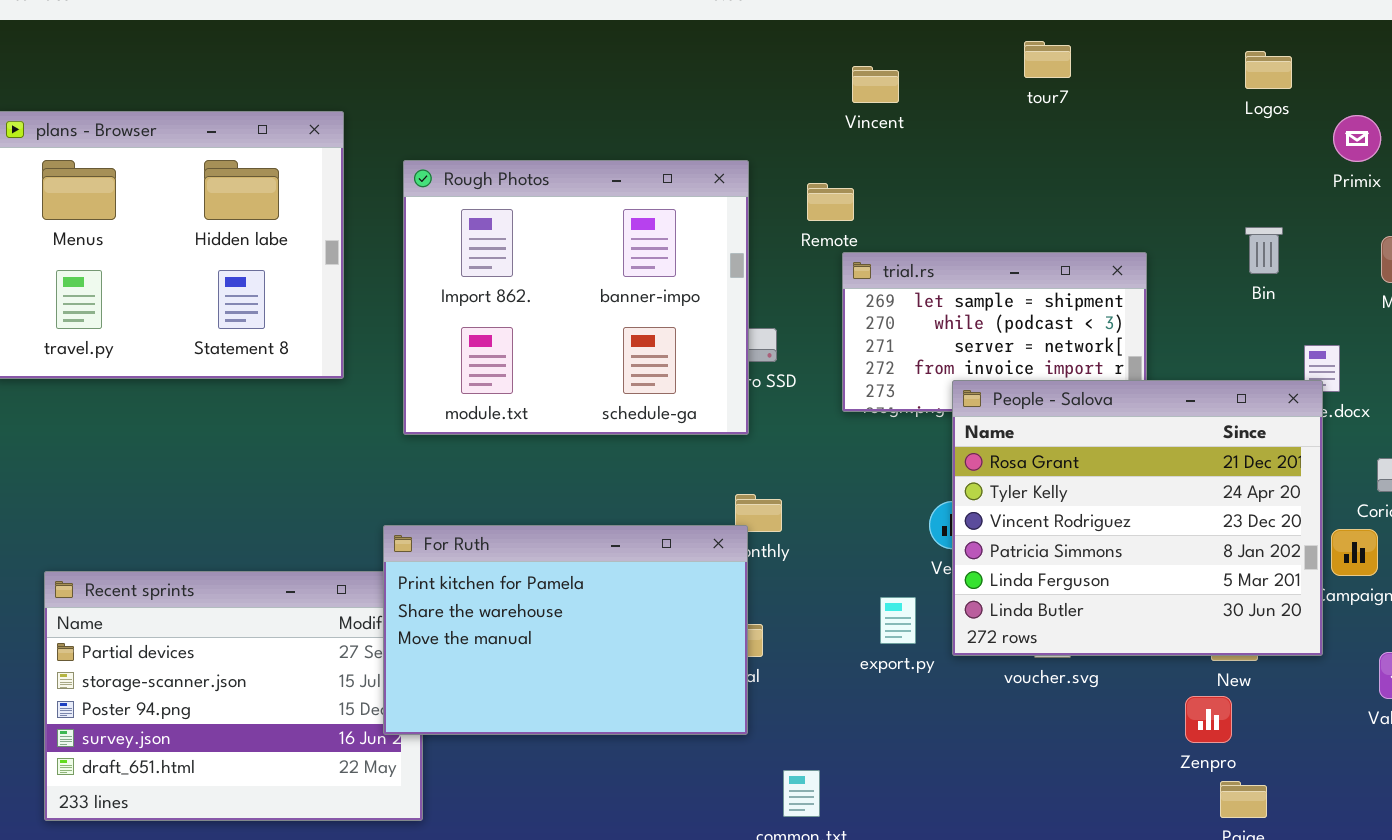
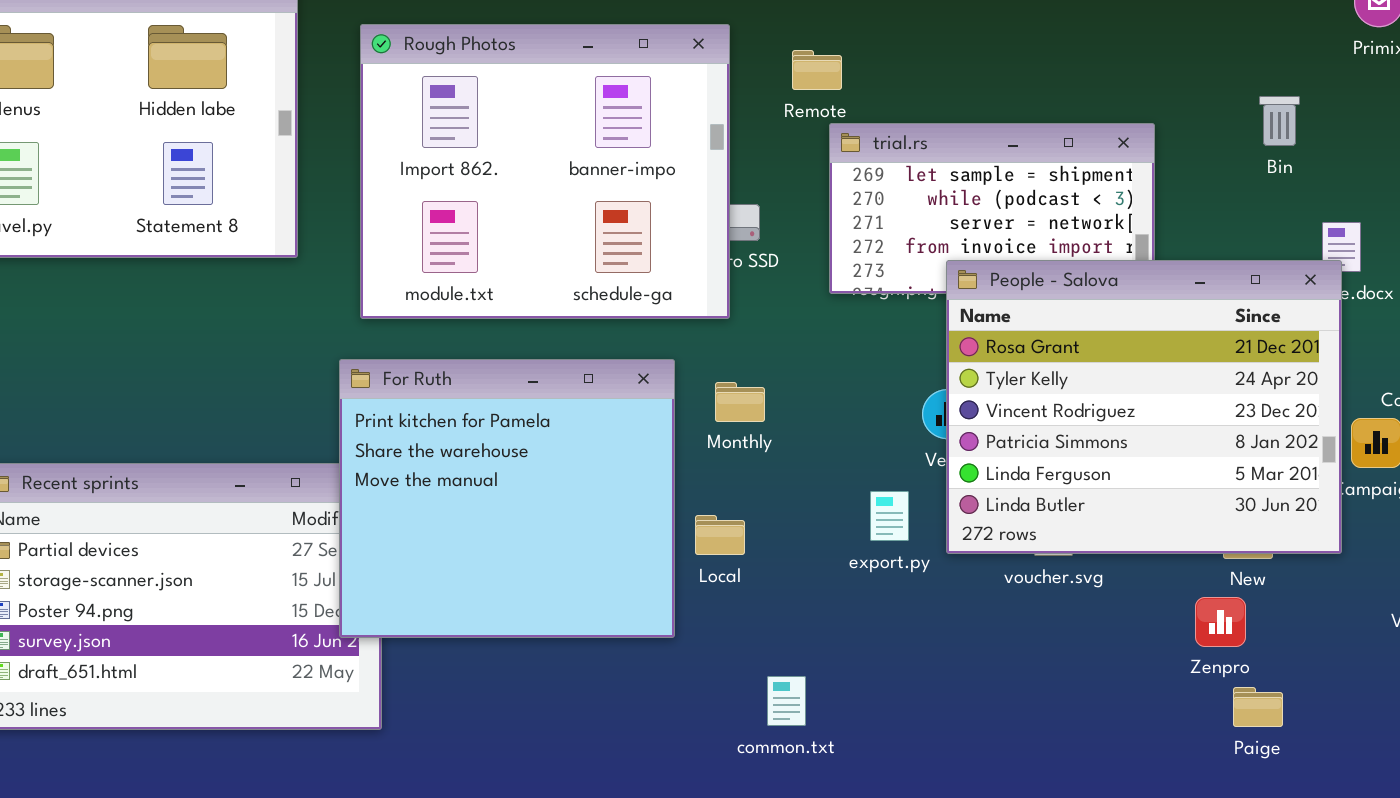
For Ruth: [383,525,748,735] -> [339,359,675,638], resized

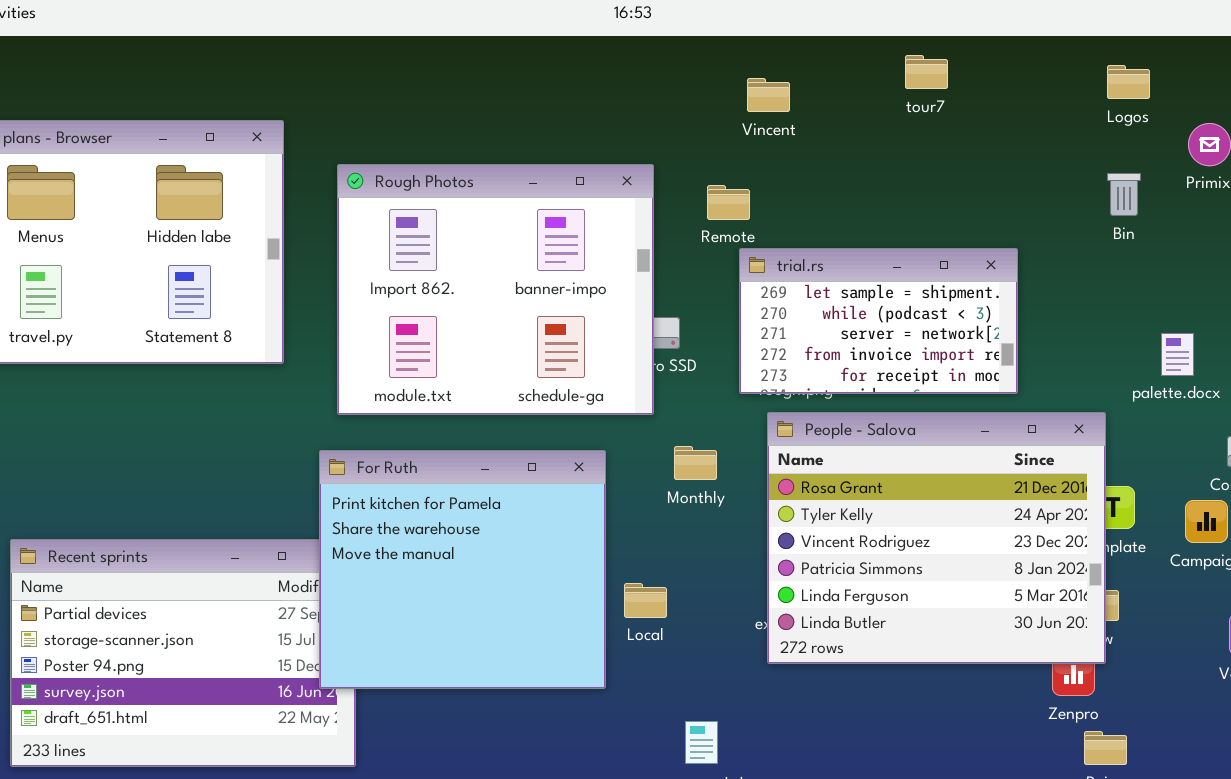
Bin: [1259,96,1300,146] -> [1107,173,1141,216], moved
People - Salova: [946,260,1342,554] -> [767,412,1106,664], moved
Monthly: [715,382,765,422] -> [674,446,717,480], moved

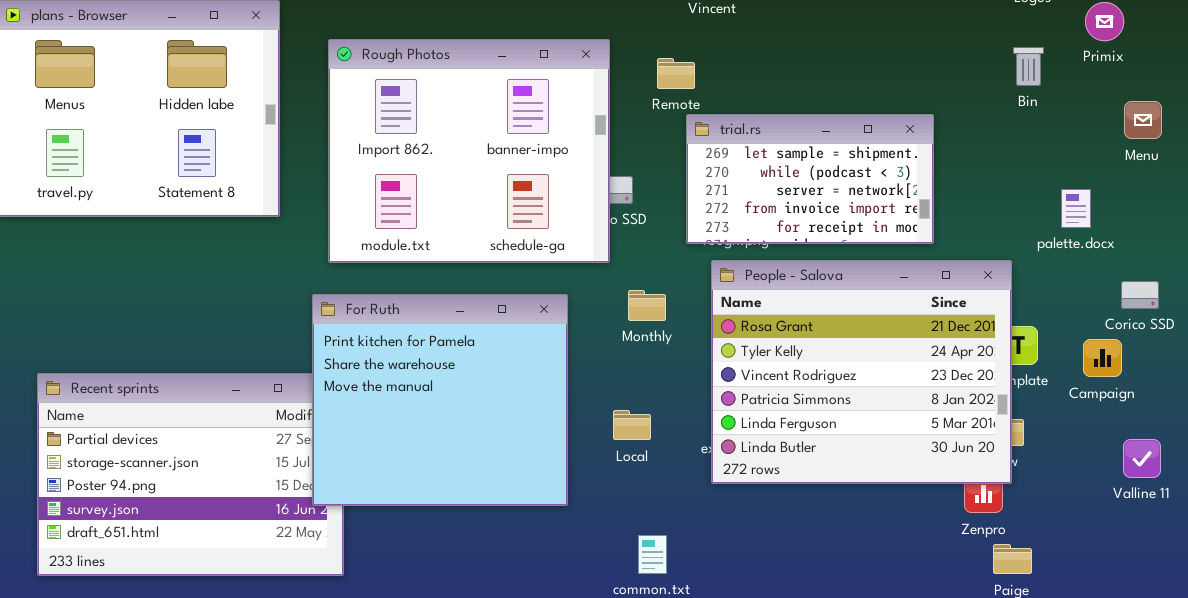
Local: [624,583,667,618] -> [613,410,651,440], moved

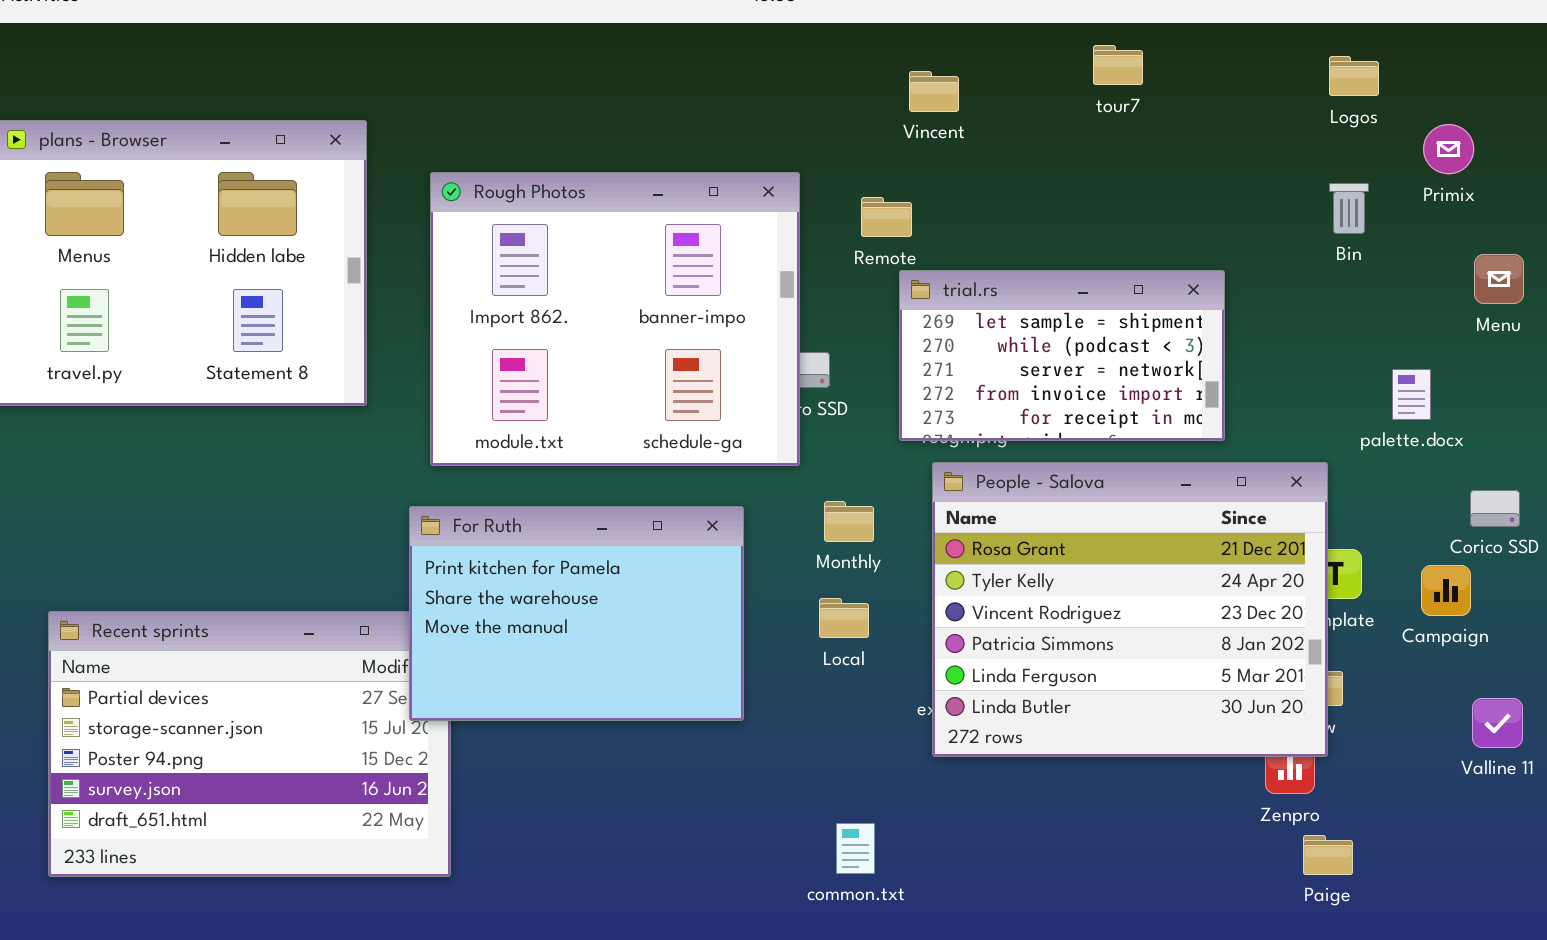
For Ruth: [312,294,568,506] -> [409,506,744,721], resized
Local: [613,410,651,440] -> [819,598,869,638], moved

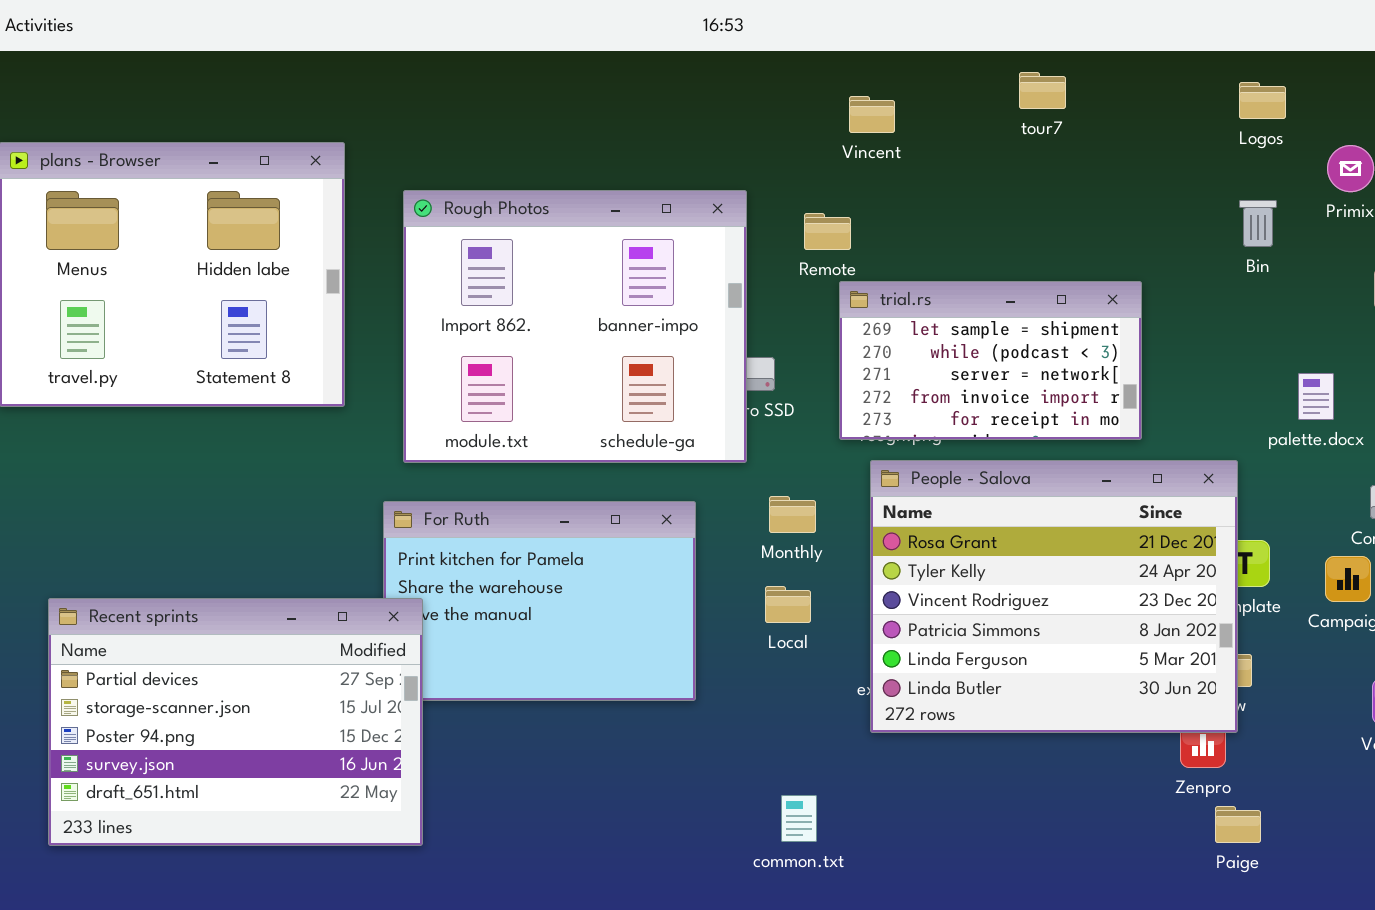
Recent sprints: [48,611,451,877] -> [48,598,423,846], raised

